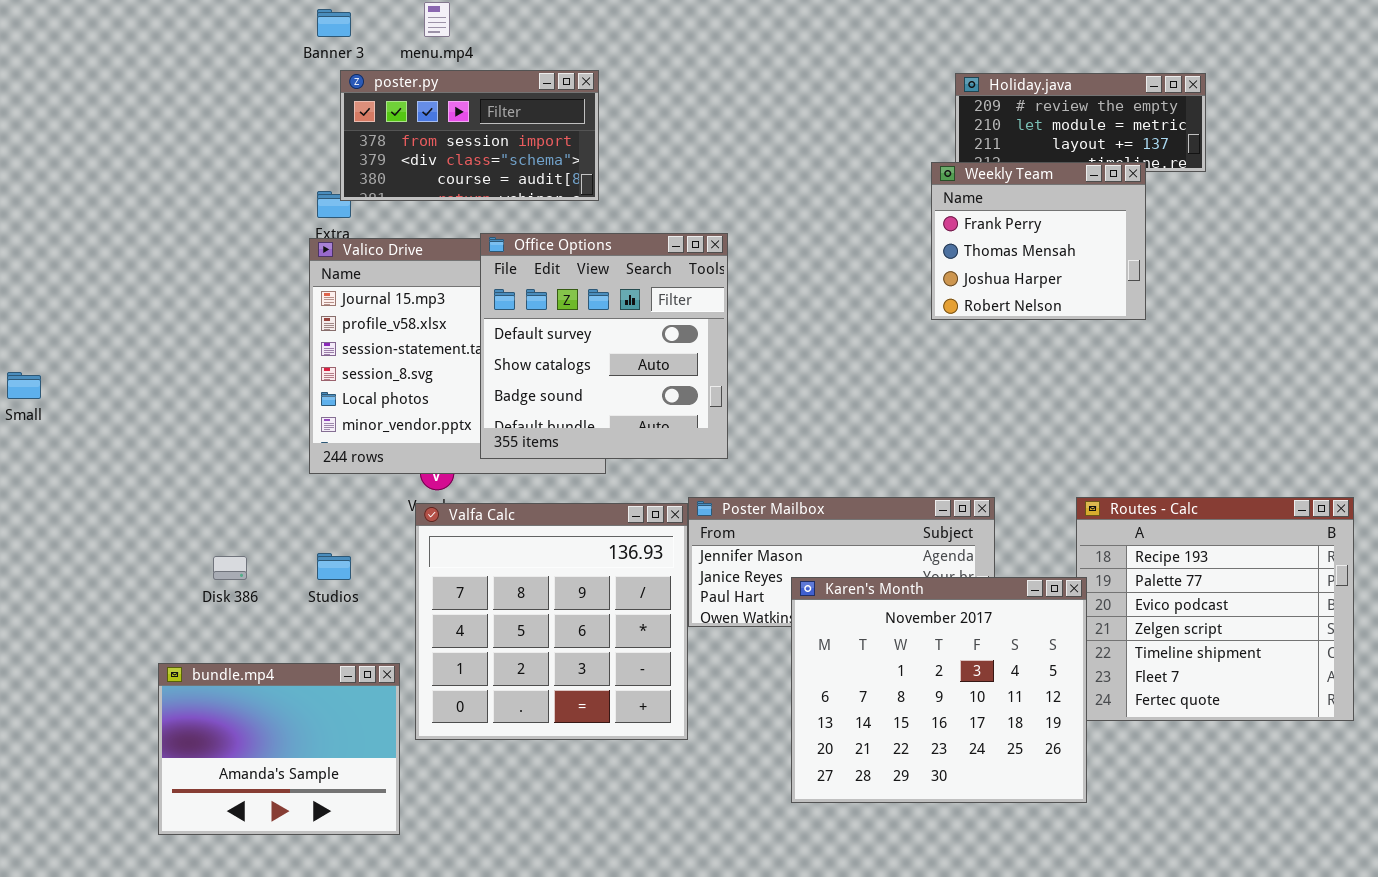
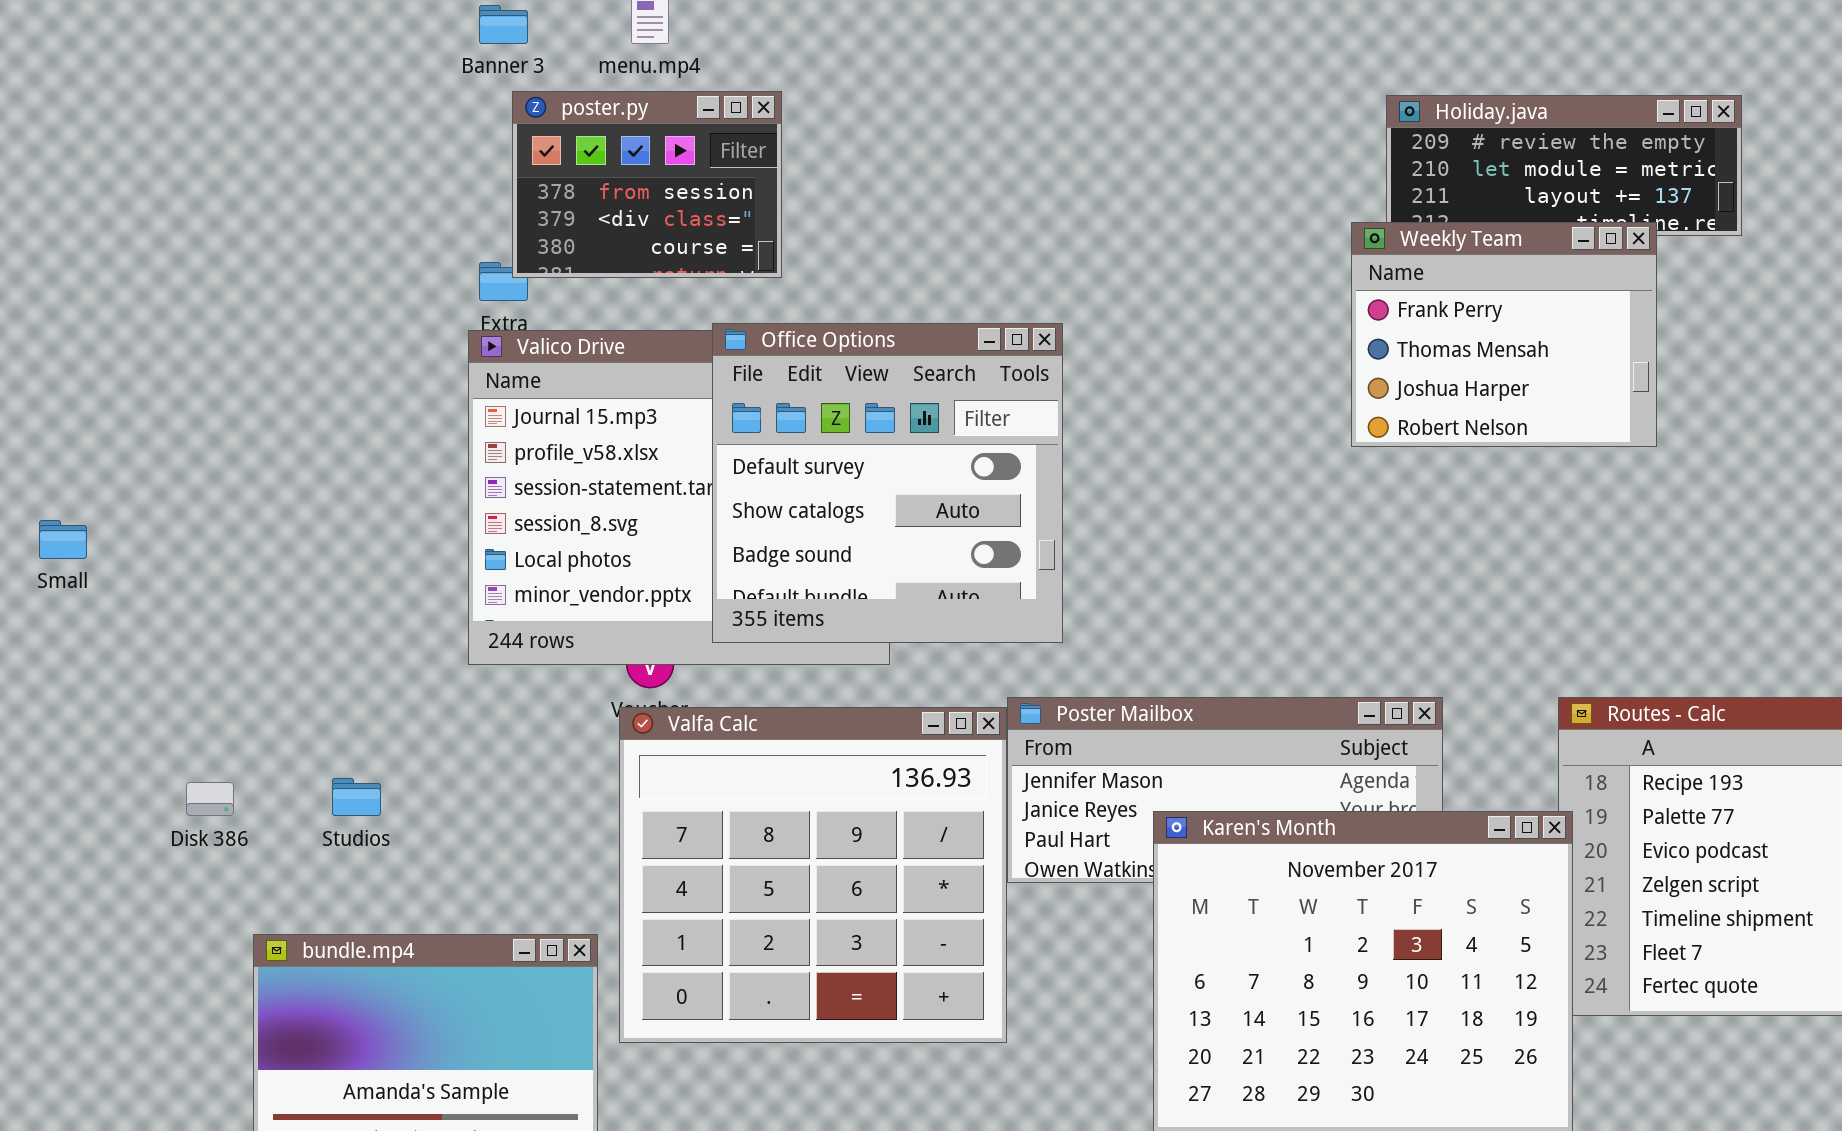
poster.py: [340,70,599,201] -> [512,91,782,278], resized
Studios: [317,553,351,580] -> [332,778,381,816], moved
Disk 386: [213,556,247,580] -> [186,782,234,816], moved

